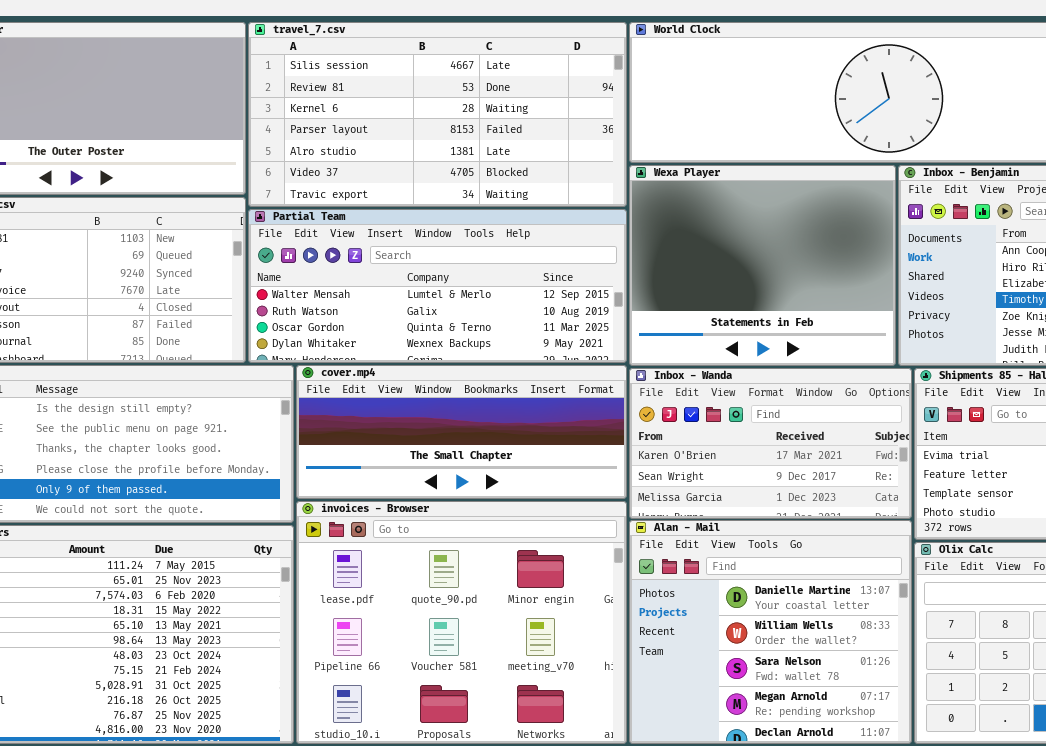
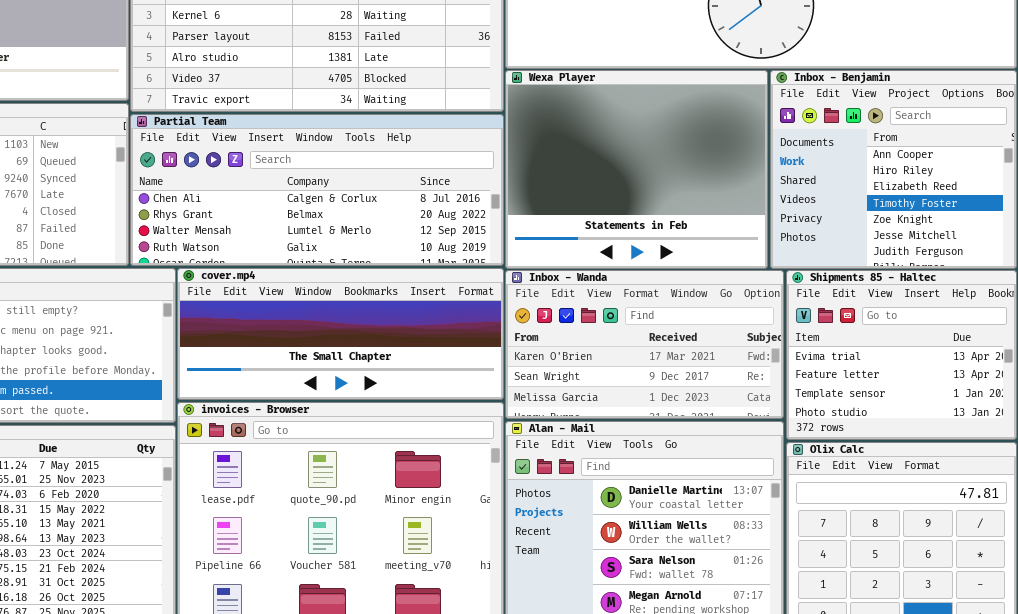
Partial Team: [248,209,627,363] -> [130,114,504,266], scrolled up 2 rows

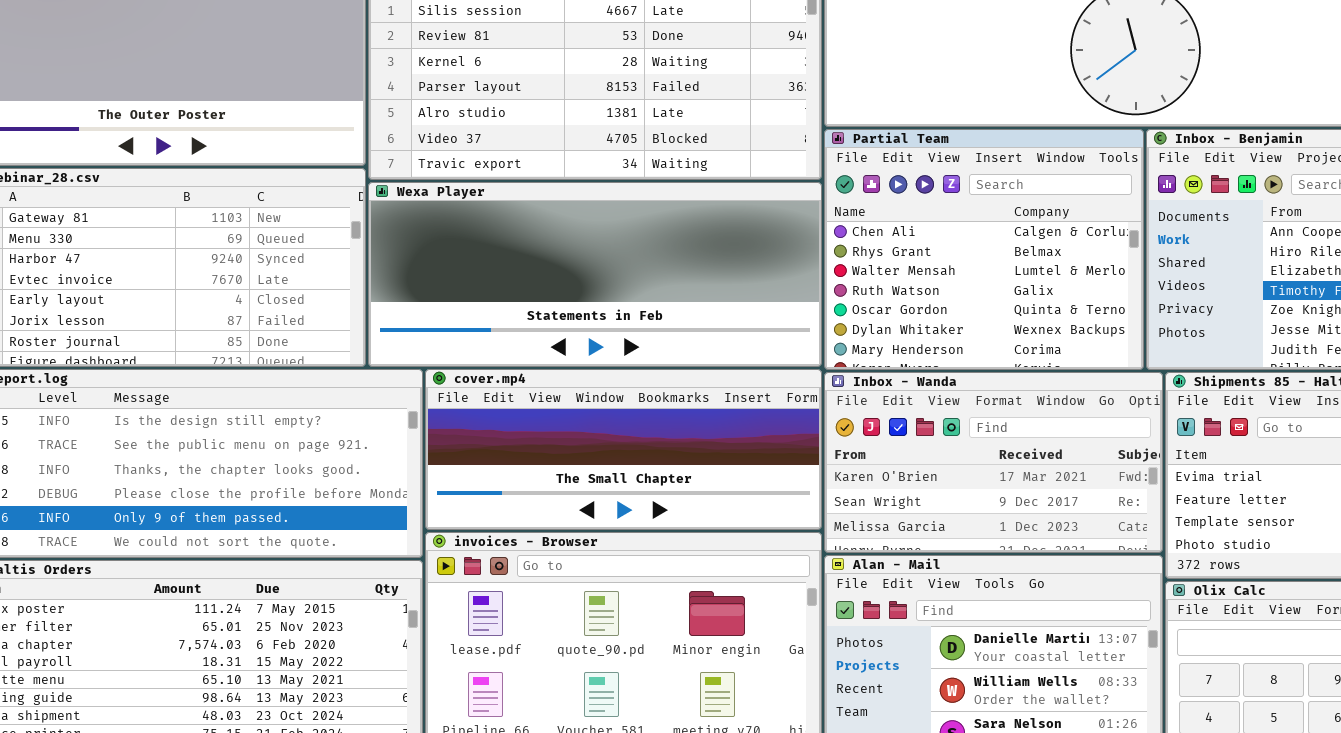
Wexa Player: [505,70,768,269] -> [368,182,822,367], moved, resized
Partial Team: [130,114,504,266] -> [824,129,1144,370], moved, resized

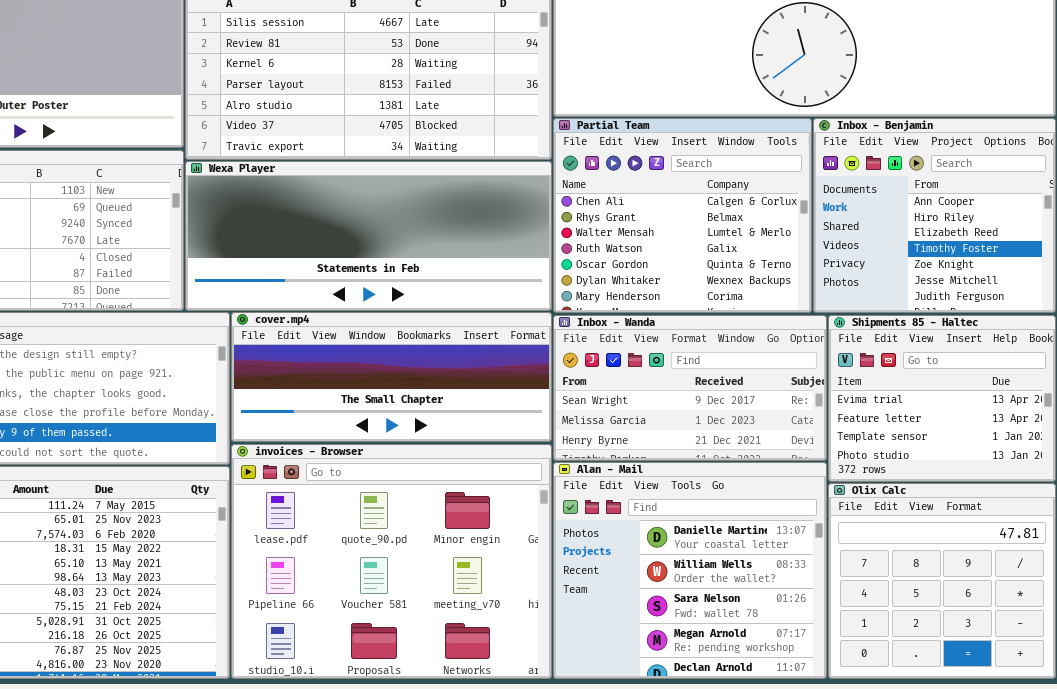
Inbox - Wanda: [824,372,1163,553] -> [553,315,827,461], scrolled down 1 row

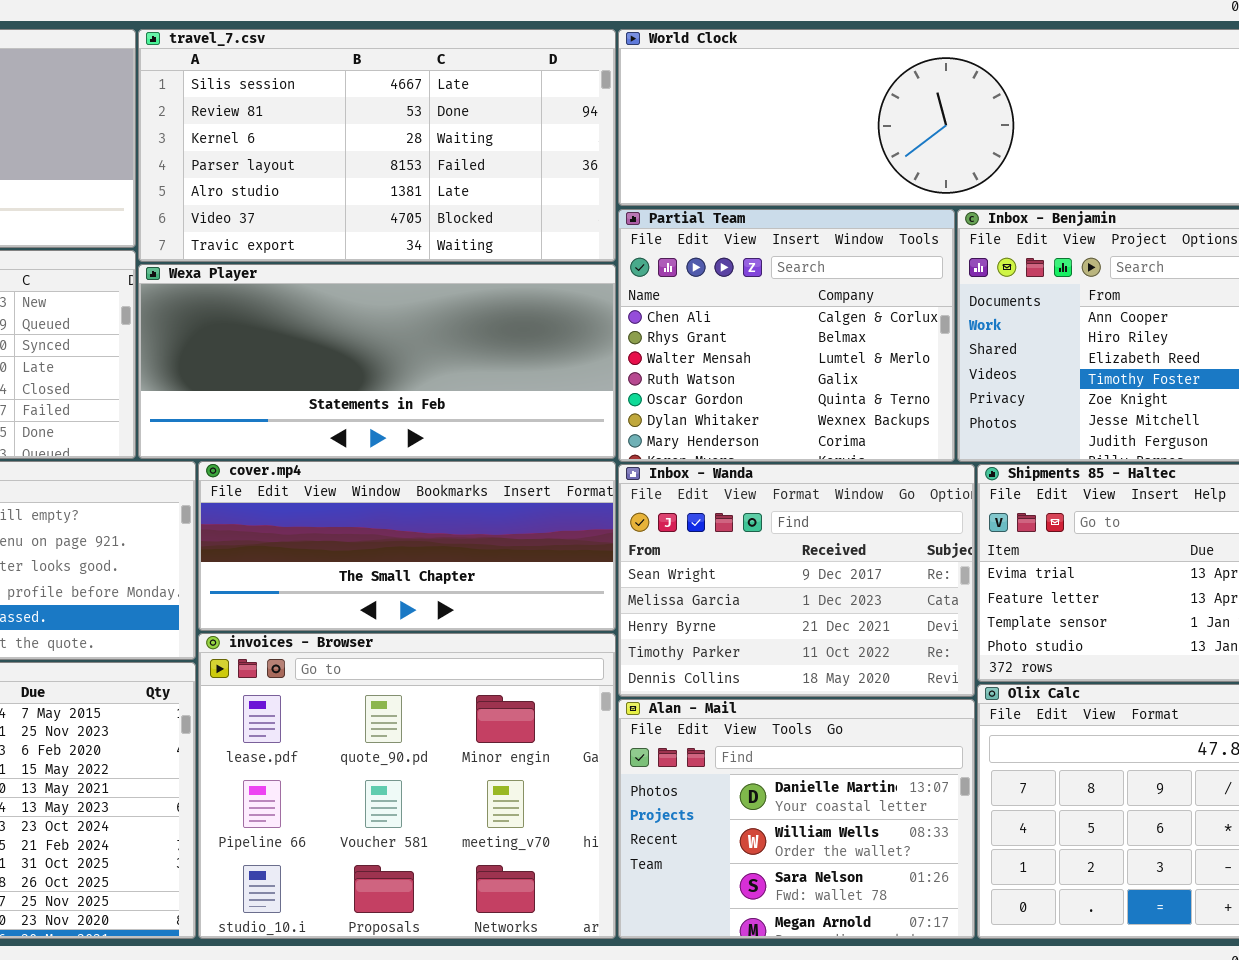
Inbox - Wanda: [553,315,827,461] -> [618,464,975,697], resized
Alan - Mail: [553,462,827,679] -> [618,699,975,939], resized

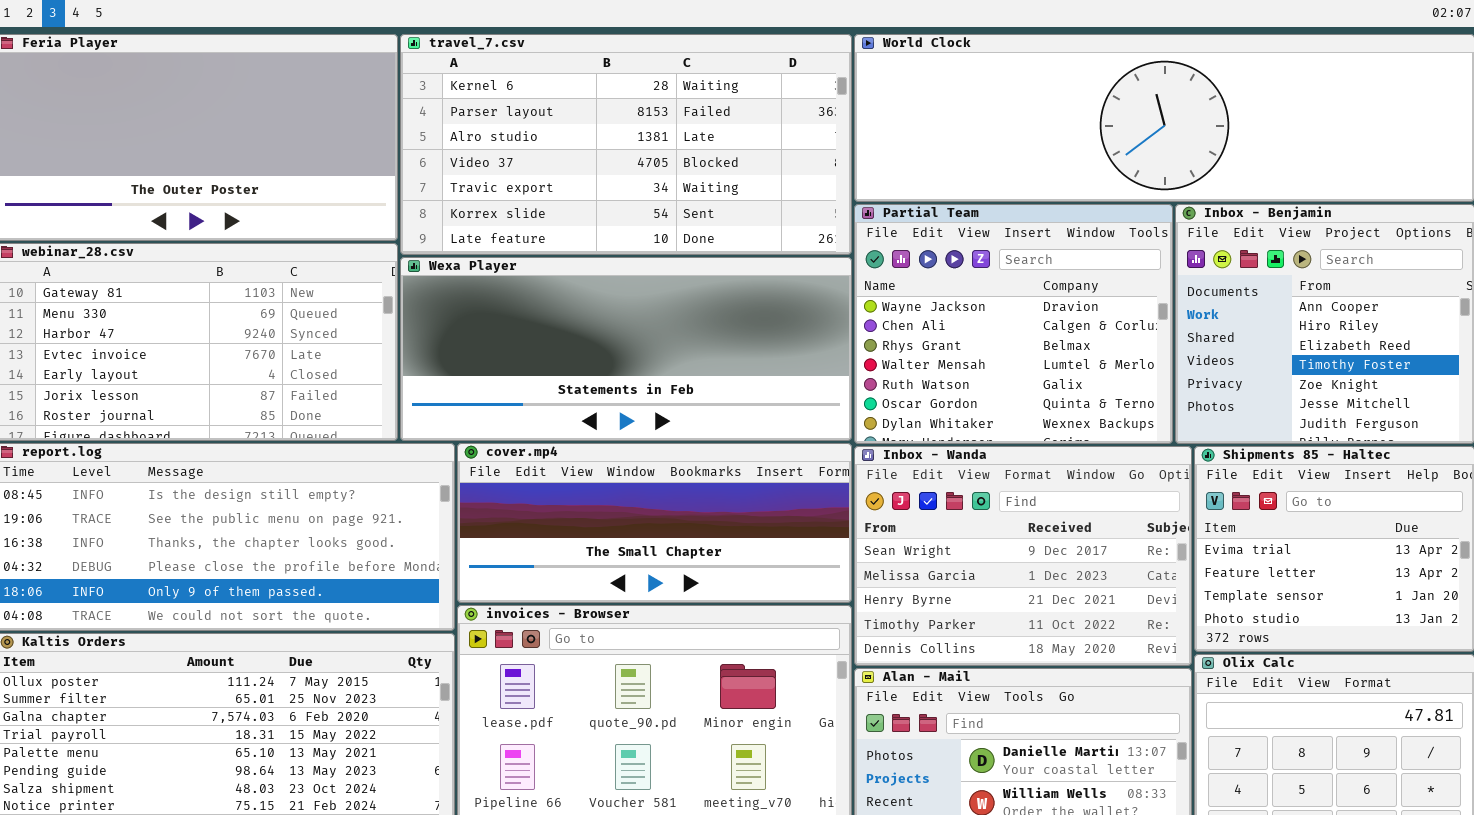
travel_7.csv: [138,29,616,262] -> [400,34,852,255], scrolled down 2 rows
Partial Team: [618,209,955,462] -> [854,204,1173,444], scrolled up 1 row

